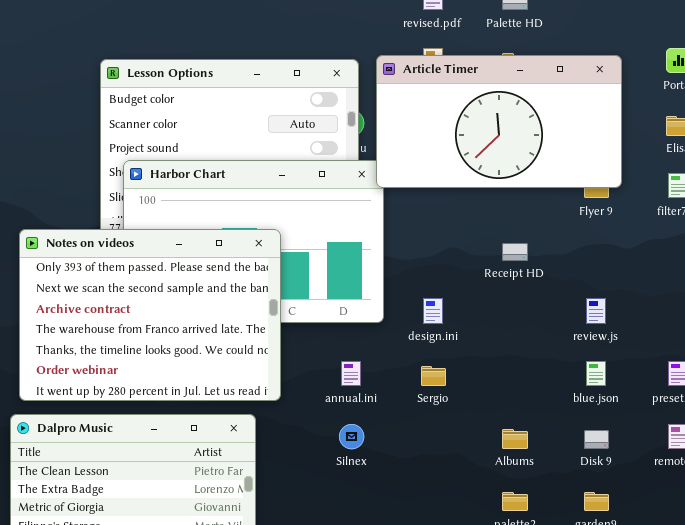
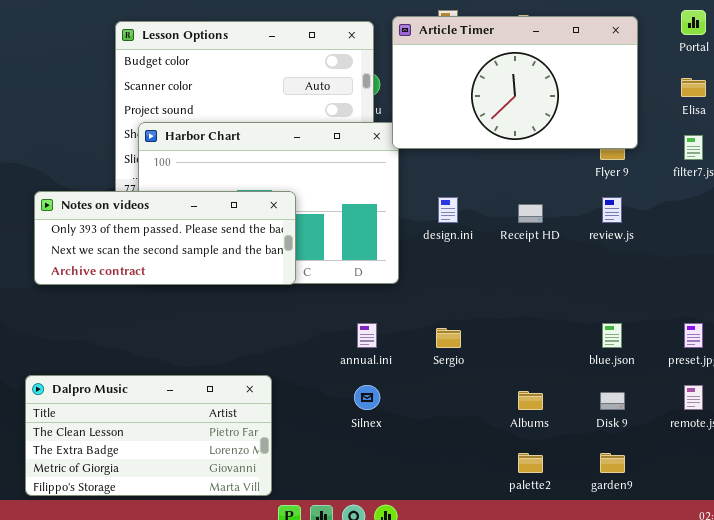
Notes on videos: [19,229,281,401] -> [34,191,296,285], resized
design.ini: [423,298,443,324] -> [438,197,458,223], moved
review.js: [586,298,606,324] -> [602,197,622,223], moved

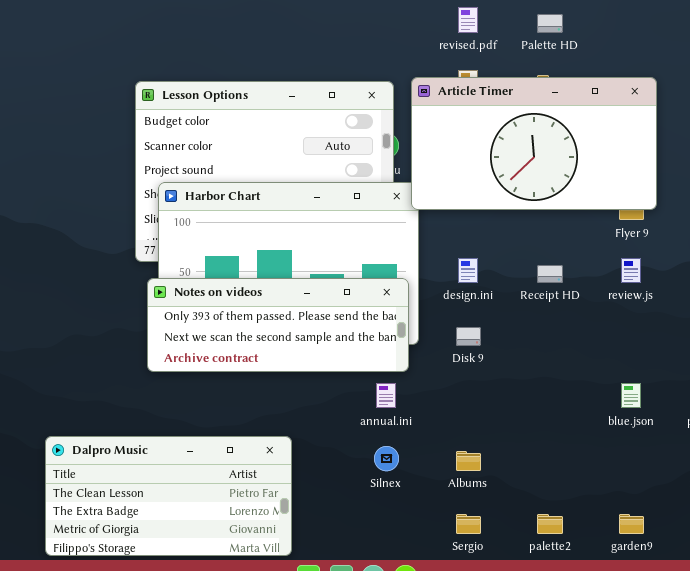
Notes on videos: [34,191,296,285] -> [147,278,409,372], moved
Sergio: [436,328,461,348] -> [456,514,481,534], moved
Albums: [518,391,543,410] -> [456,451,481,471], moved
Disk 9: [600,392,625,410] -> [456,327,481,346], moved

